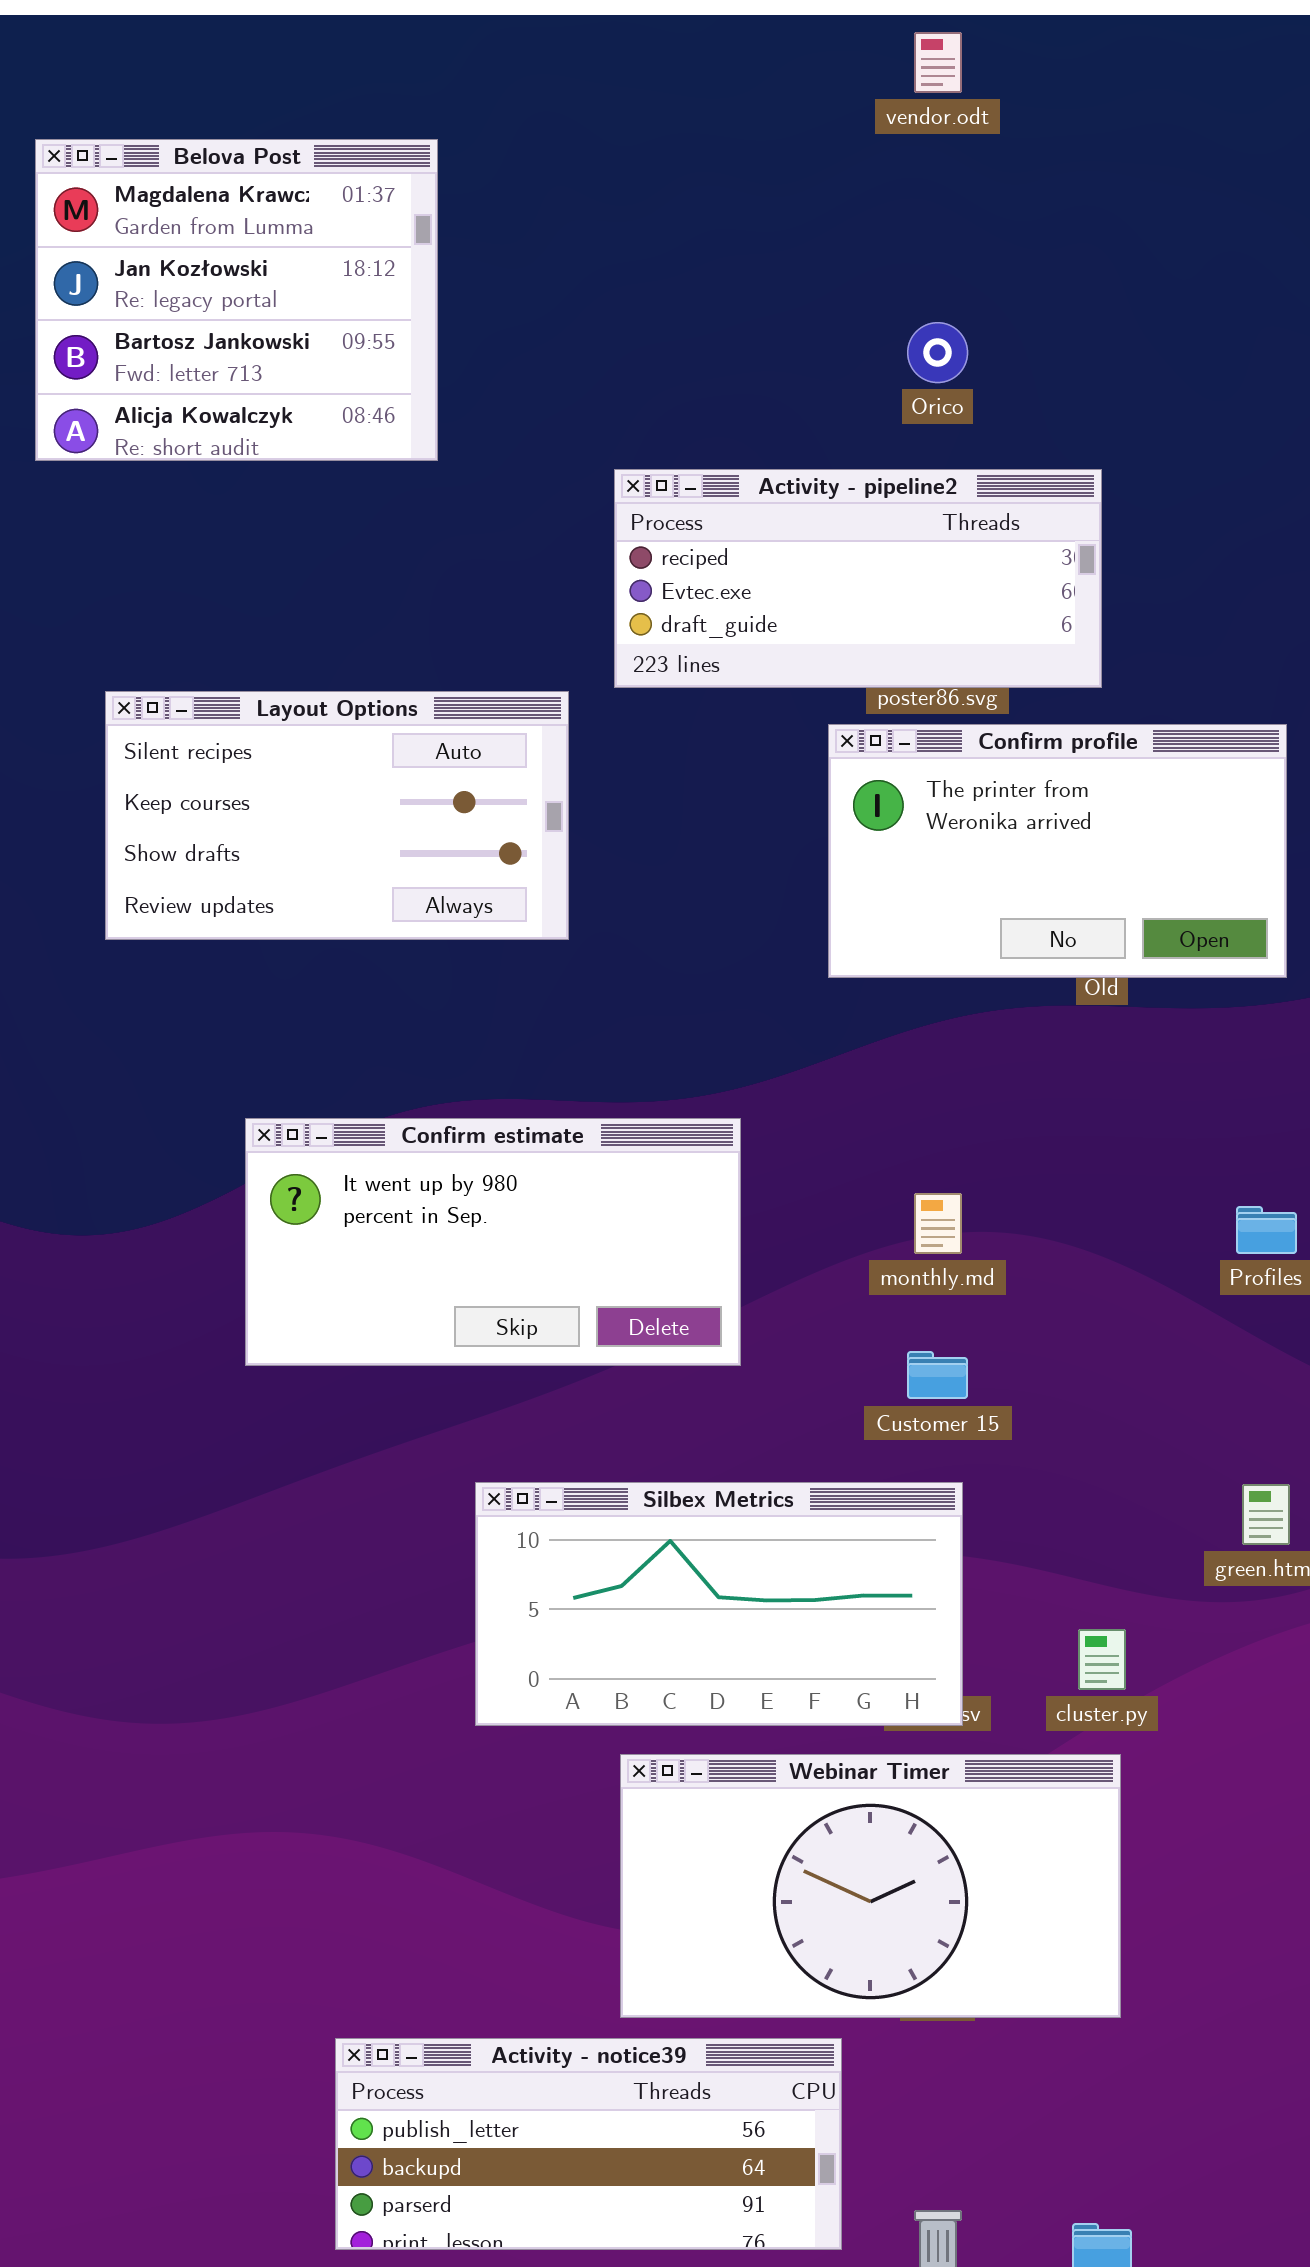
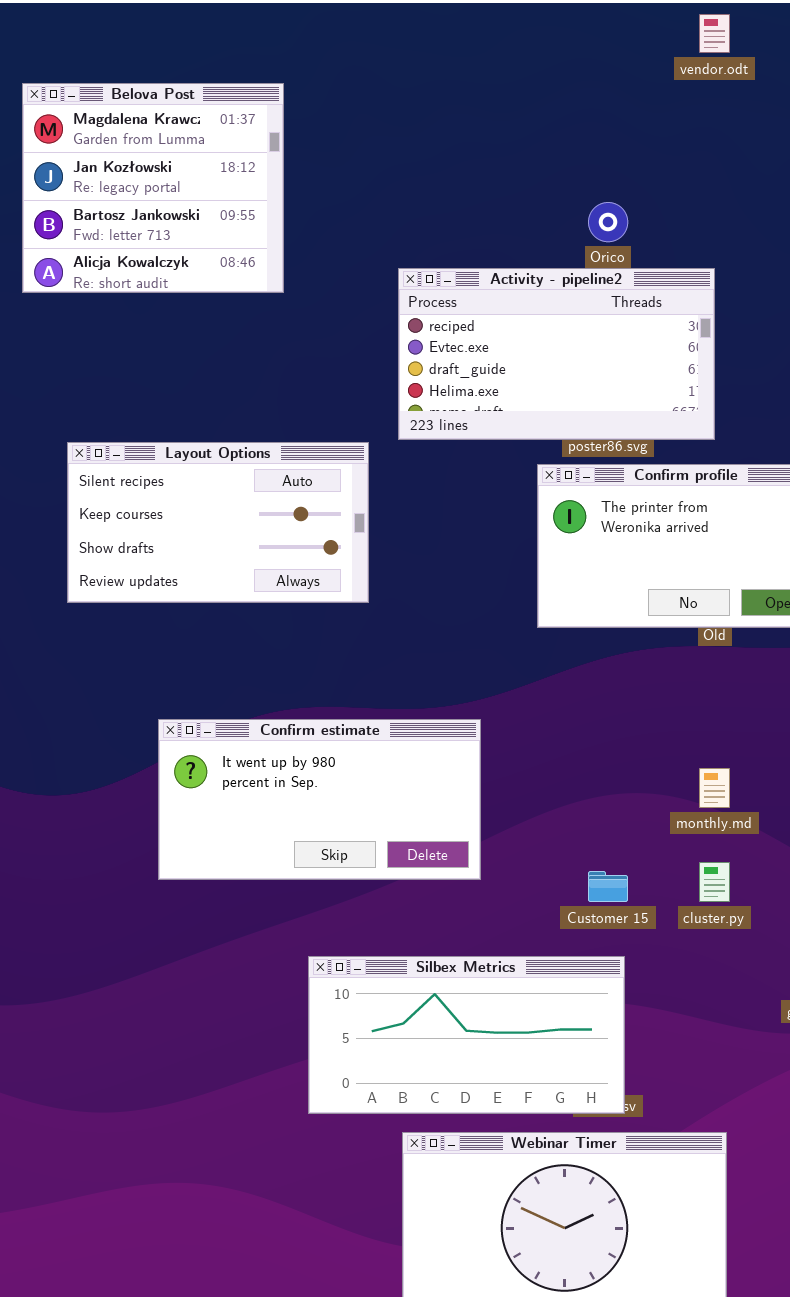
vendor.odt: [914,32,962,93] -> [699,14,730,53], moved
Activity - pipeline2: [614,469,1102,688] -> [398,268,715,440], resized
monthly.md: [914,1193,962,1254] -> [699,768,730,808], moved
cluster.py: [1078,1629,1126,1690] -> [699,862,730,902], moved

